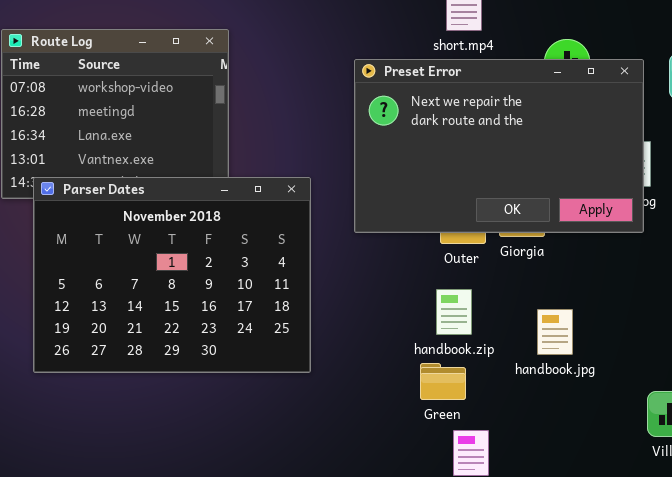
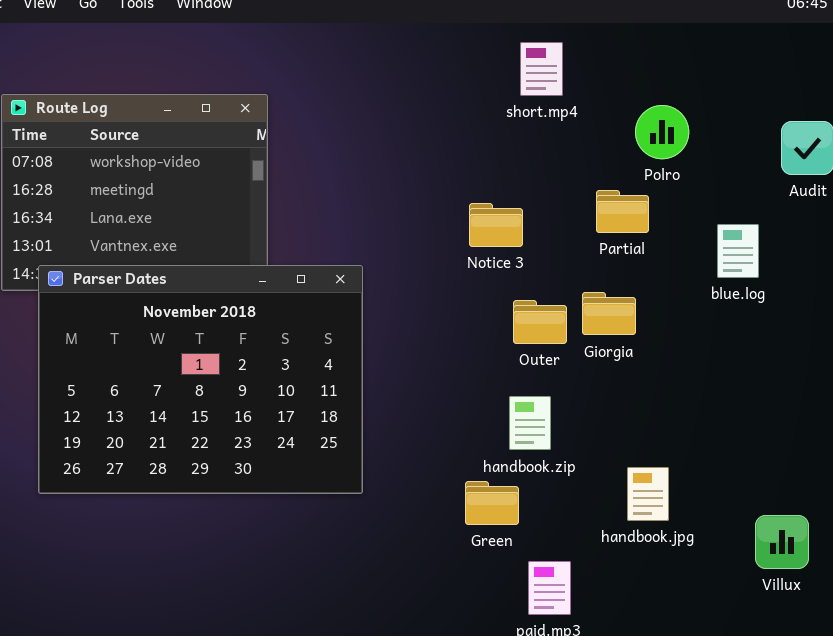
Preset Error: [354,59,644,233] -> none, closed
handbook.jpg: [537,309,573,355] -> [627,467,669,521], moved
Green: [420,363,466,400] -> [465,481,519,525], moved

